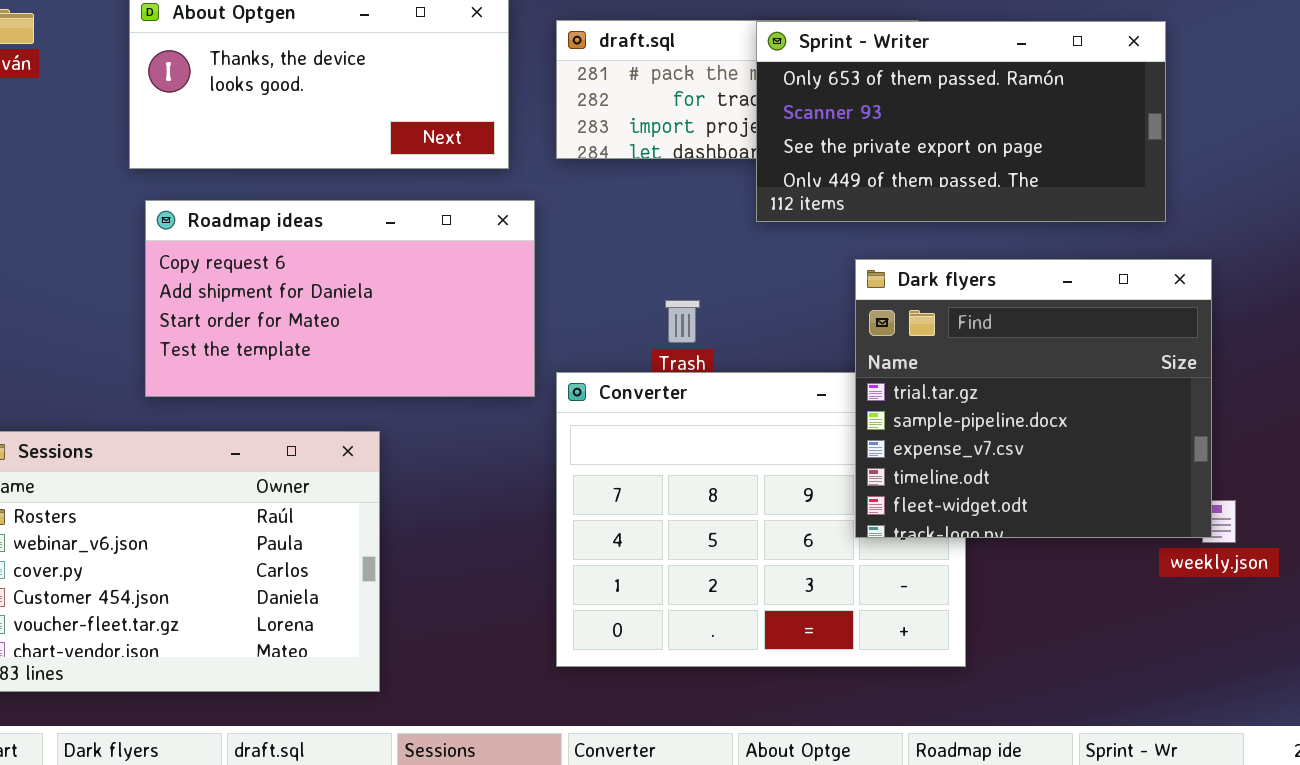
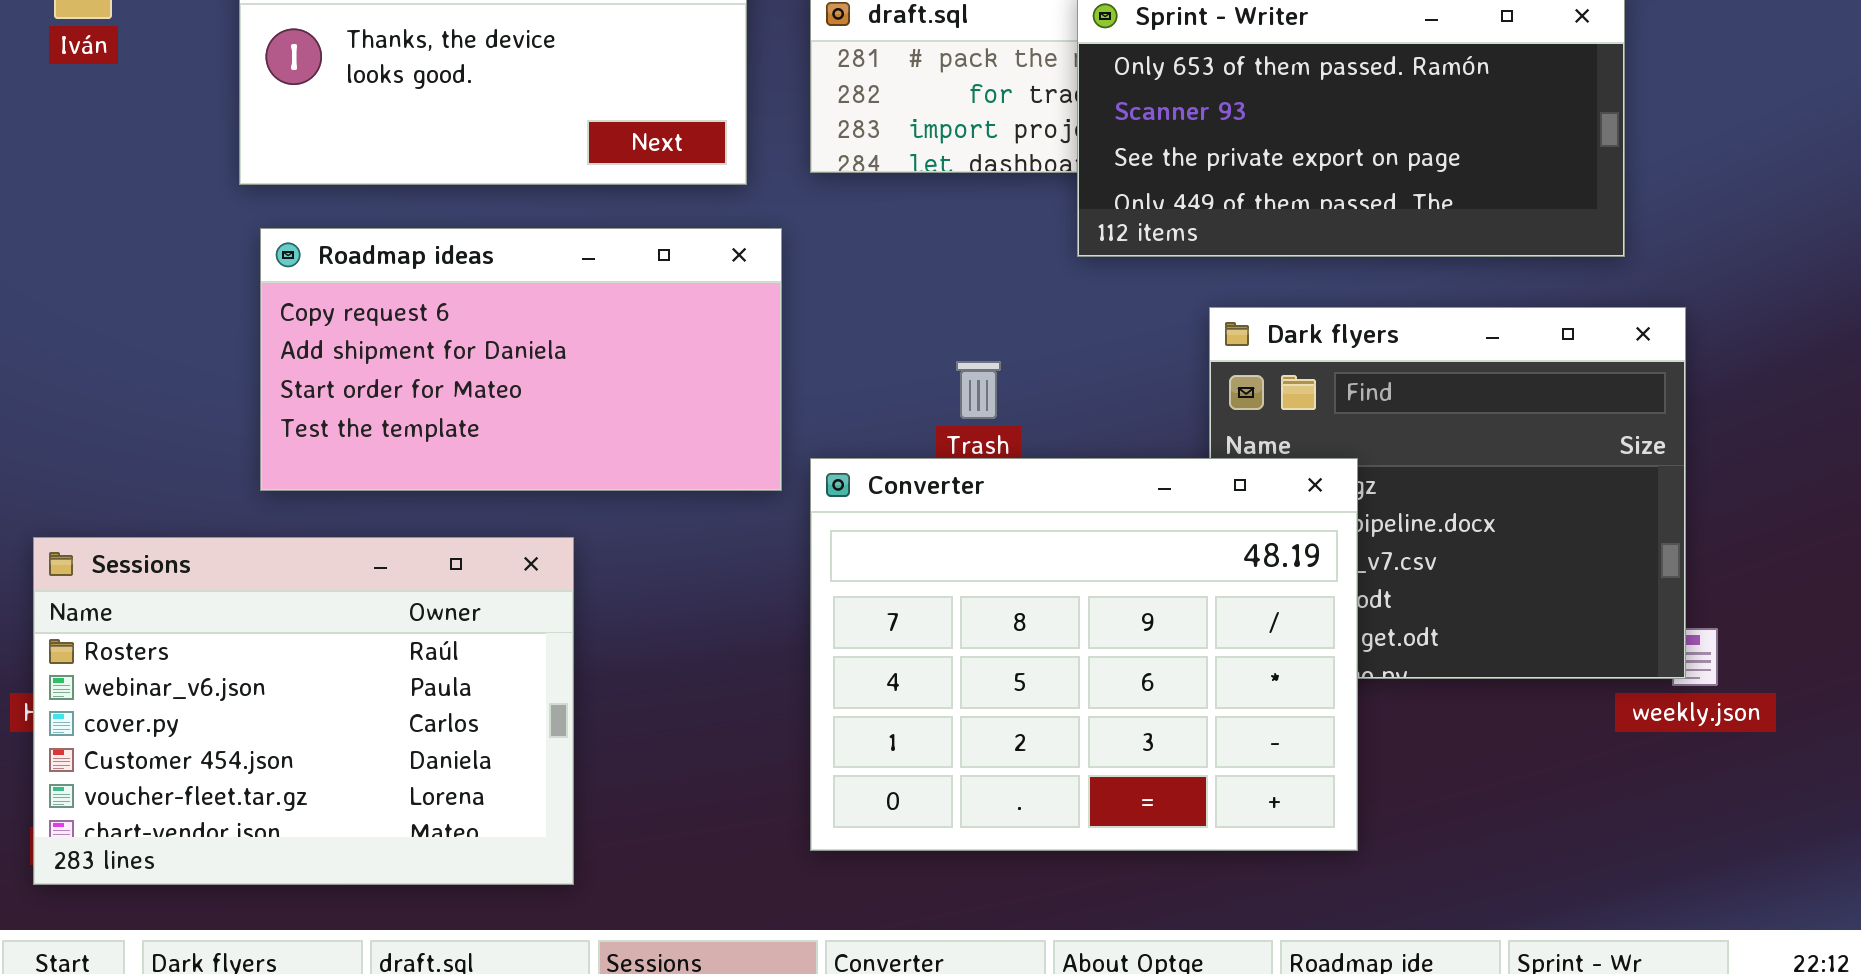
Converter: [556,372,966,667] -> [810,458,1358,851], raised

